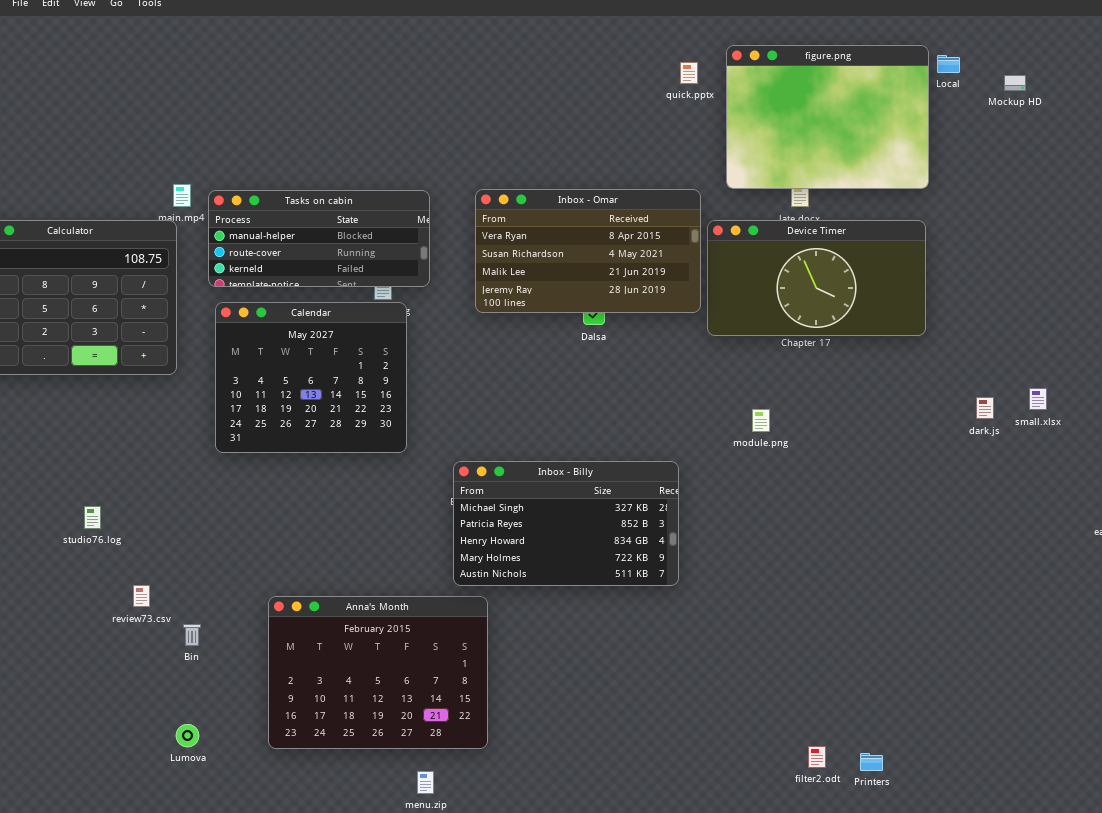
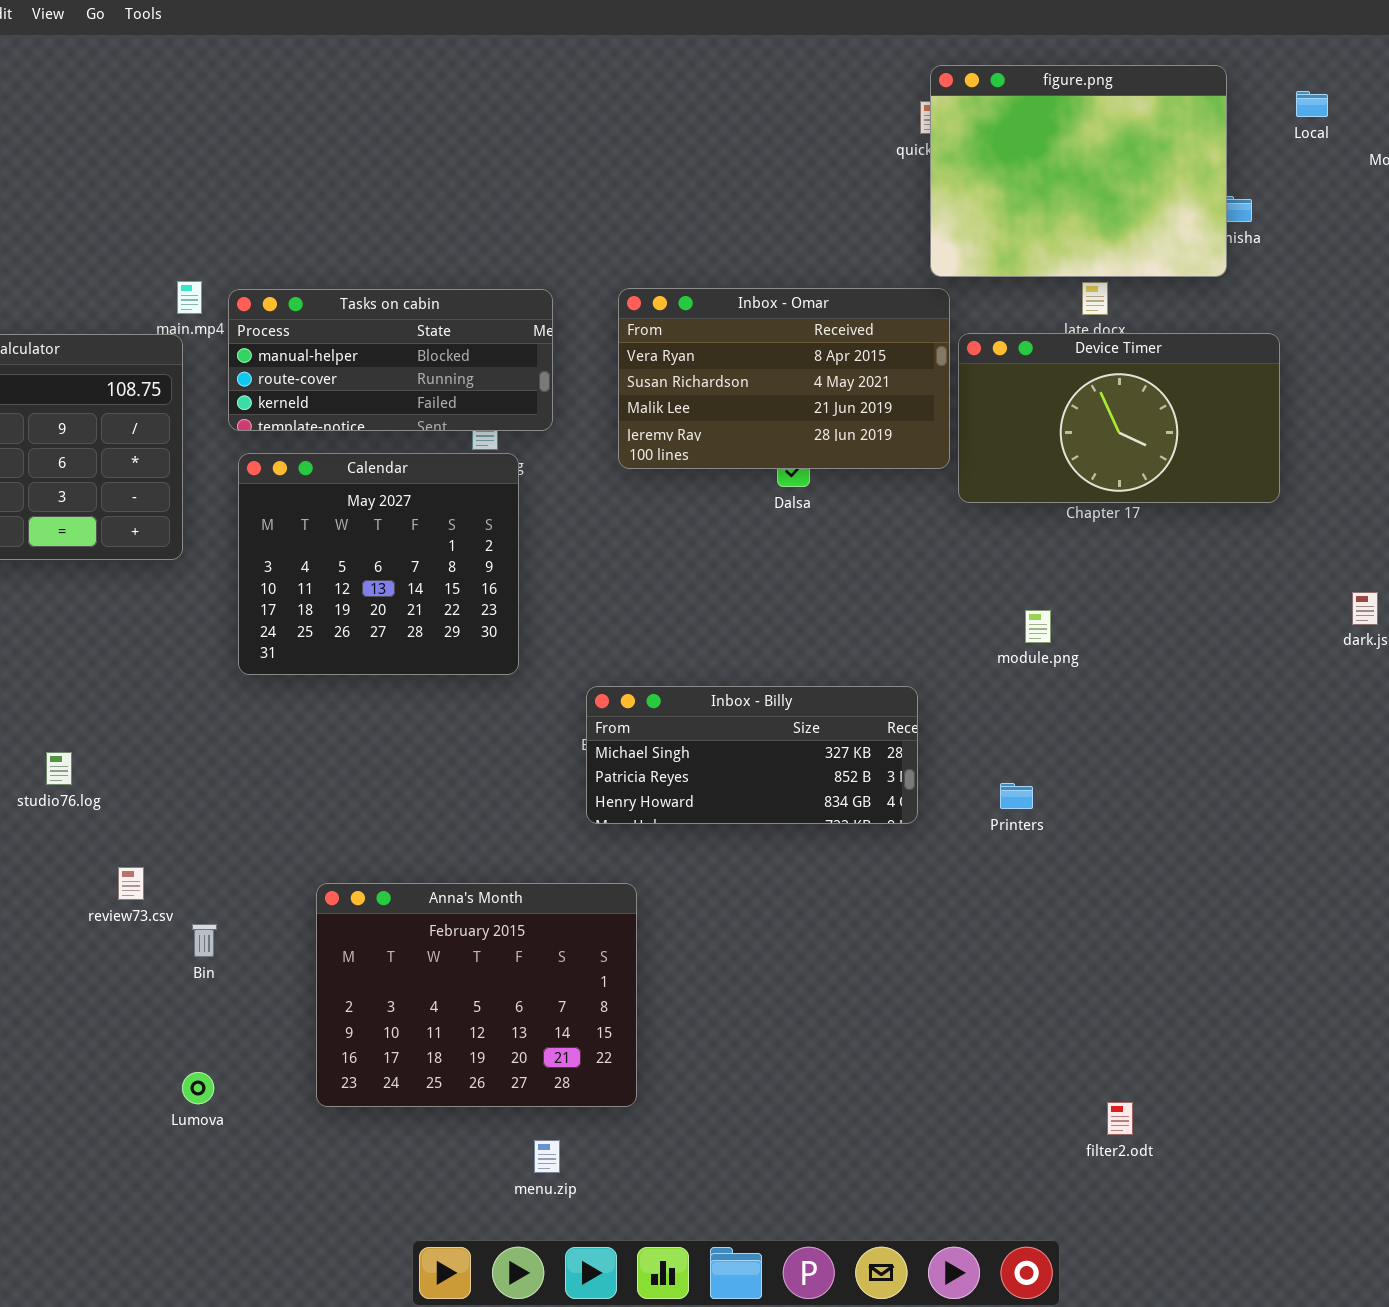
figure.png: [726,45,929,189] -> [930,65,1227,277], moved
Inbox - Billy: [453,461,679,586] -> [586,686,918,824], resized
Printers: [860,753,883,771] -> [1000,783,1033,809], moved

